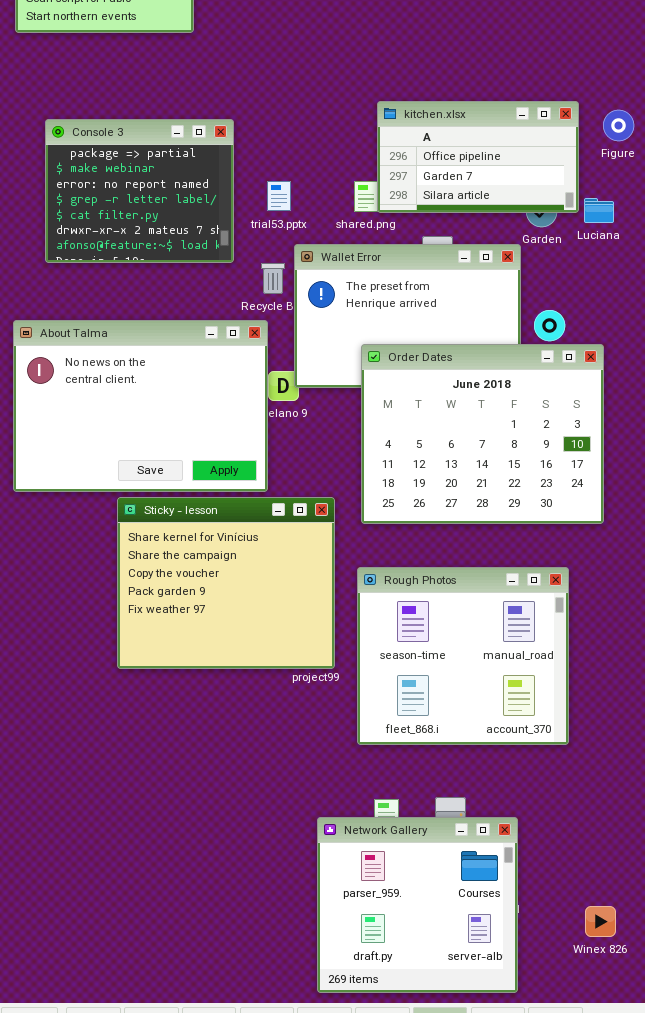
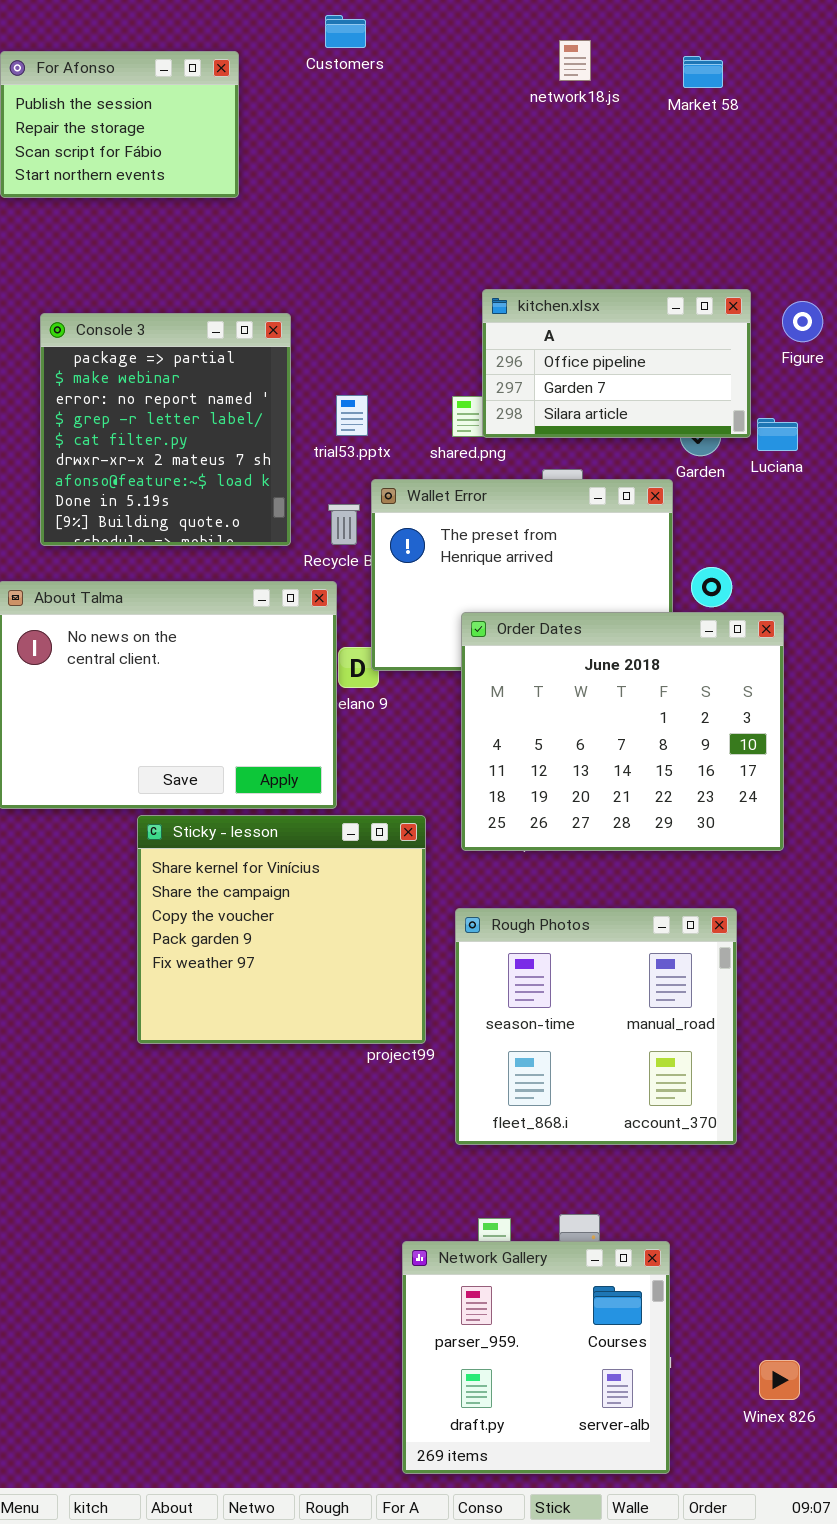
Console 3: [45,119,234,263] -> [40,313,291,546], resized

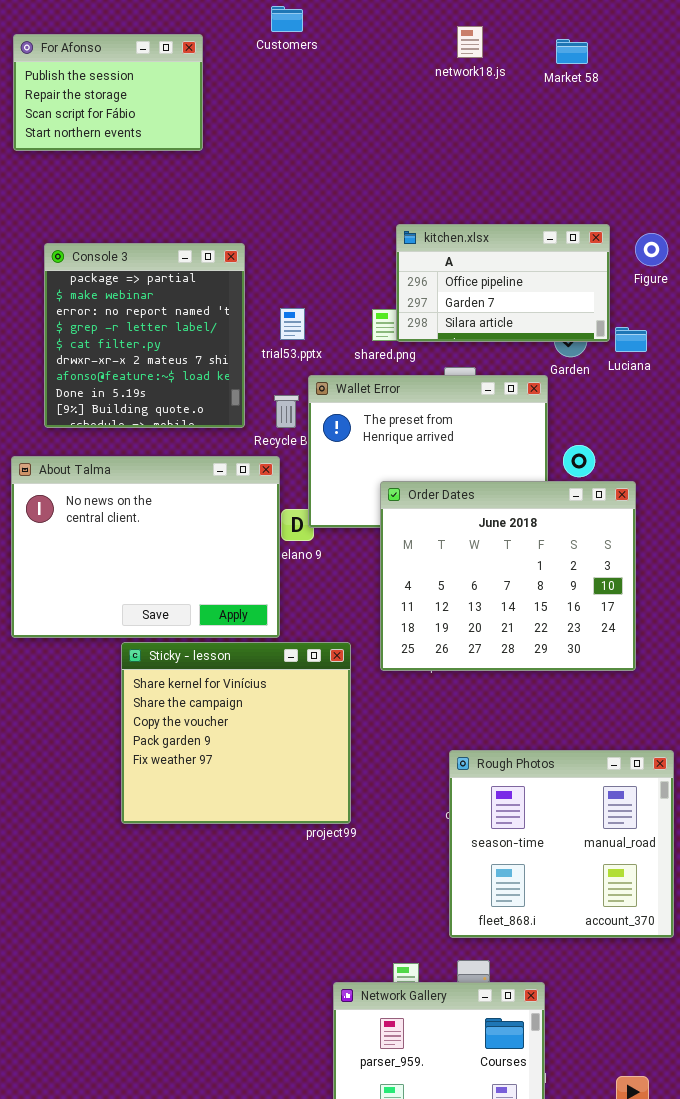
Rough Photos: [455,908,737,1145] -> [449,750,674,938], moved

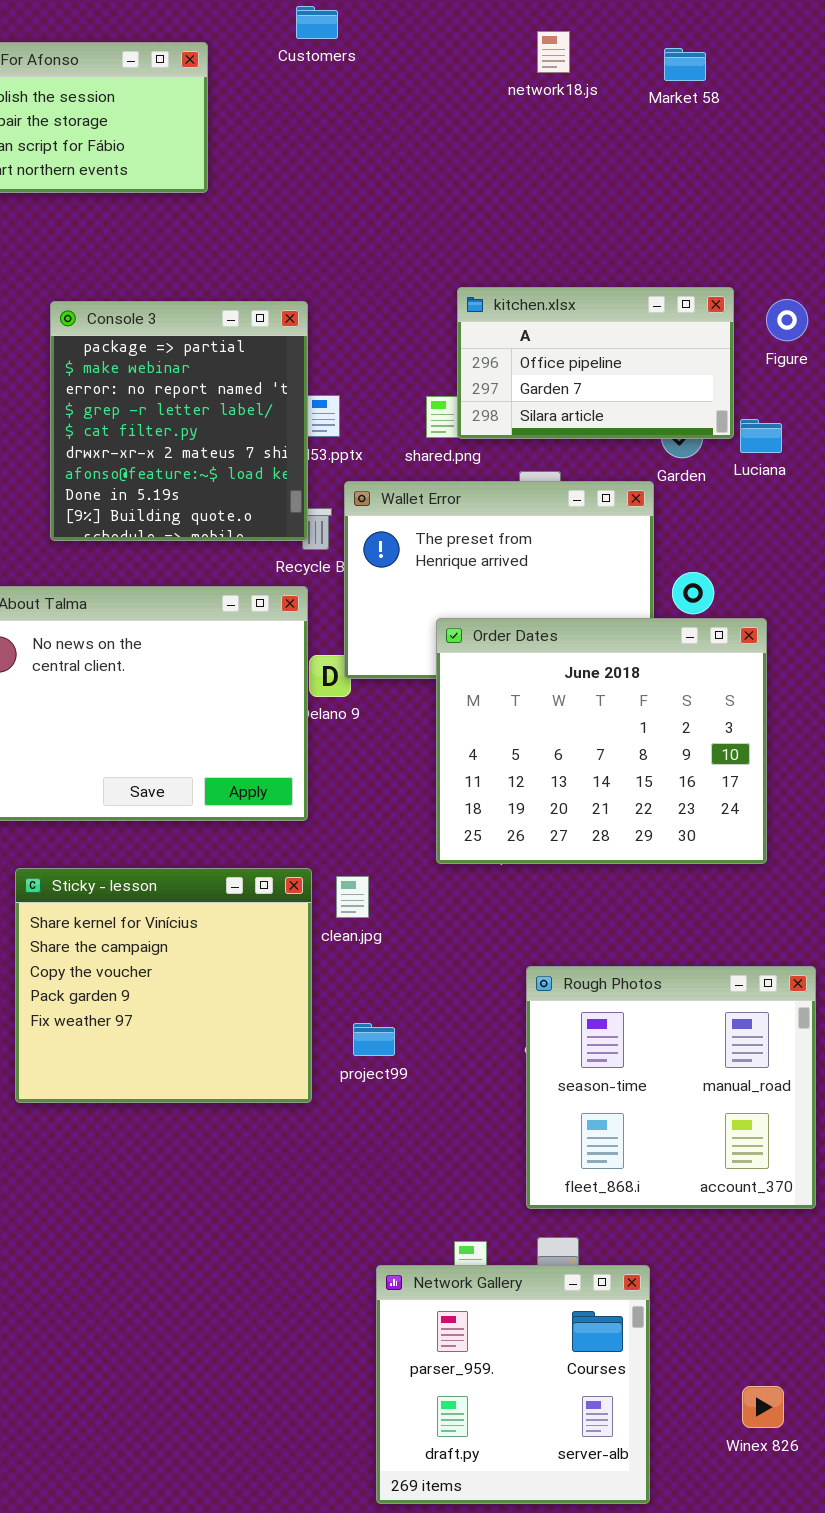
Console 3: [44,243,245,428] -> [50,301,308,541], moved
Sticky - lesson: [121,642,351,824] -> [15,868,312,1103], moved

